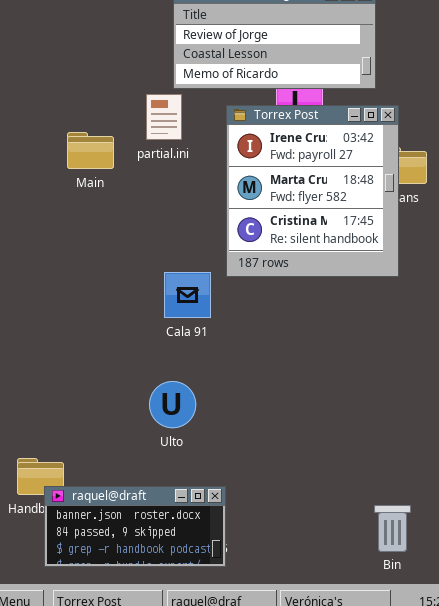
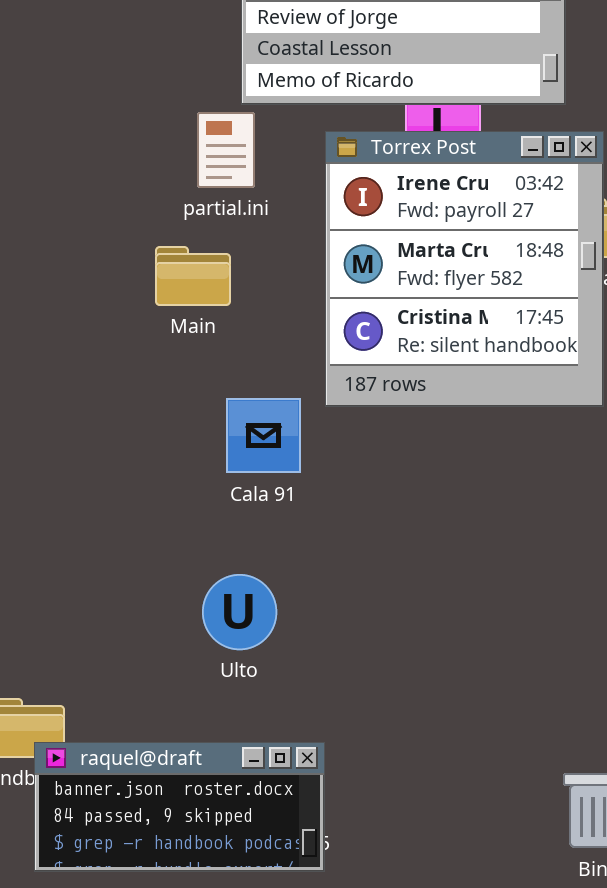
Main: [67,132,114,169] -> [155,246,231,306], moved

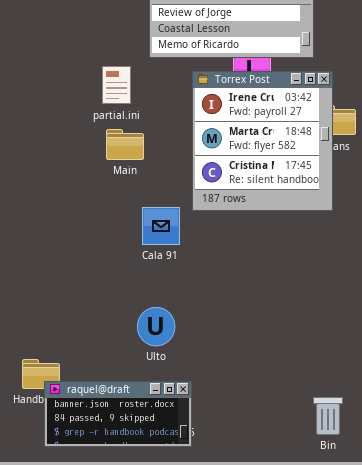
partial.ini: [197,112,255,188] -> [102,66,131,104], moved
Ulto: [202,574,277,650] -> [137,307,175,346], moved

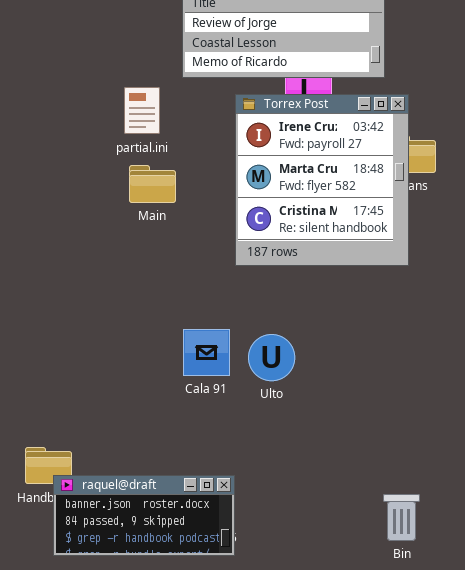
Cala 91: [142,207,180,245] -> [183,329,230,376], moved
Ulto: [137,307,175,346] -> [248,334,295,381], moved

